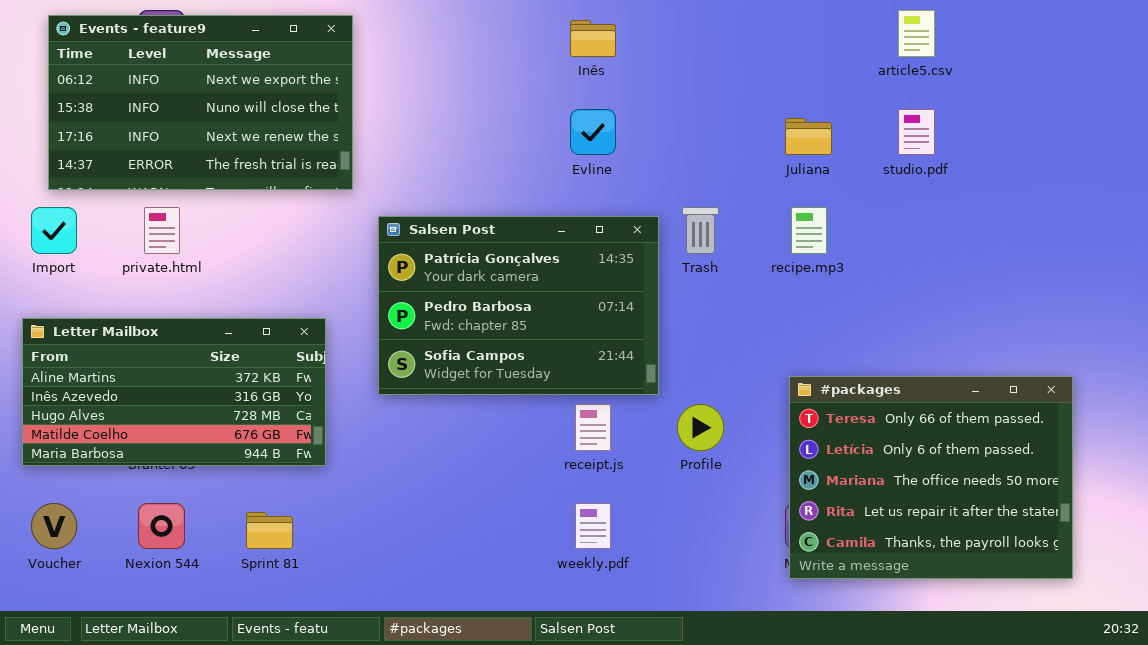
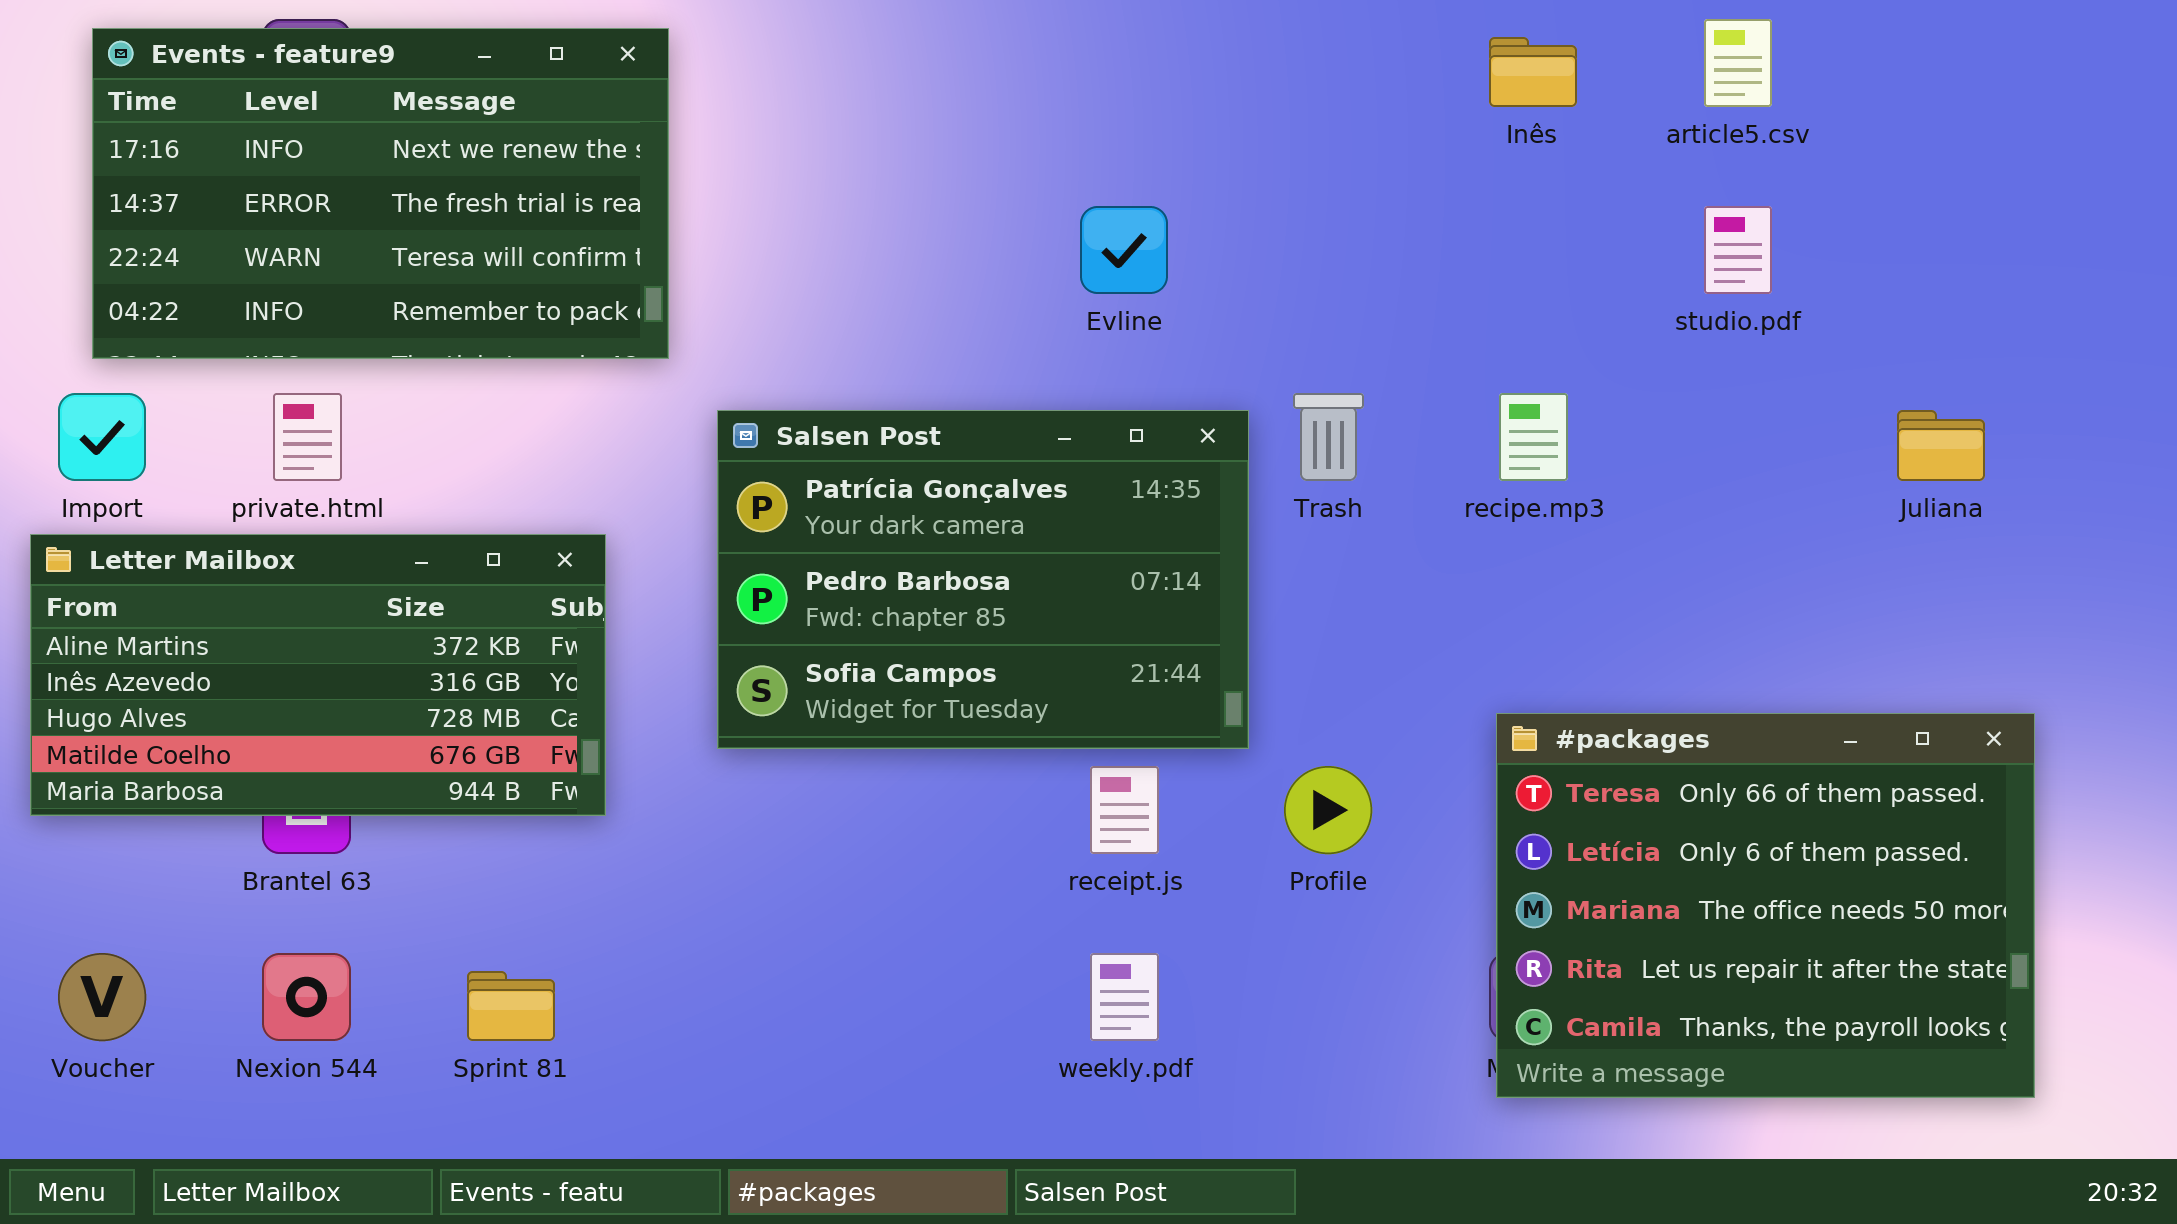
Events - feature9: [48,15,353,190] -> [92,28,669,359], scrolled down 2 rows
Inês: [570,20,616,57] -> [1489,37,1577,107], moved
Juliana: [785,118,832,155] -> [1897,410,1985,481], moved
Letter Mailbox: [22,318,326,466] -> [30,534,606,816], moved

